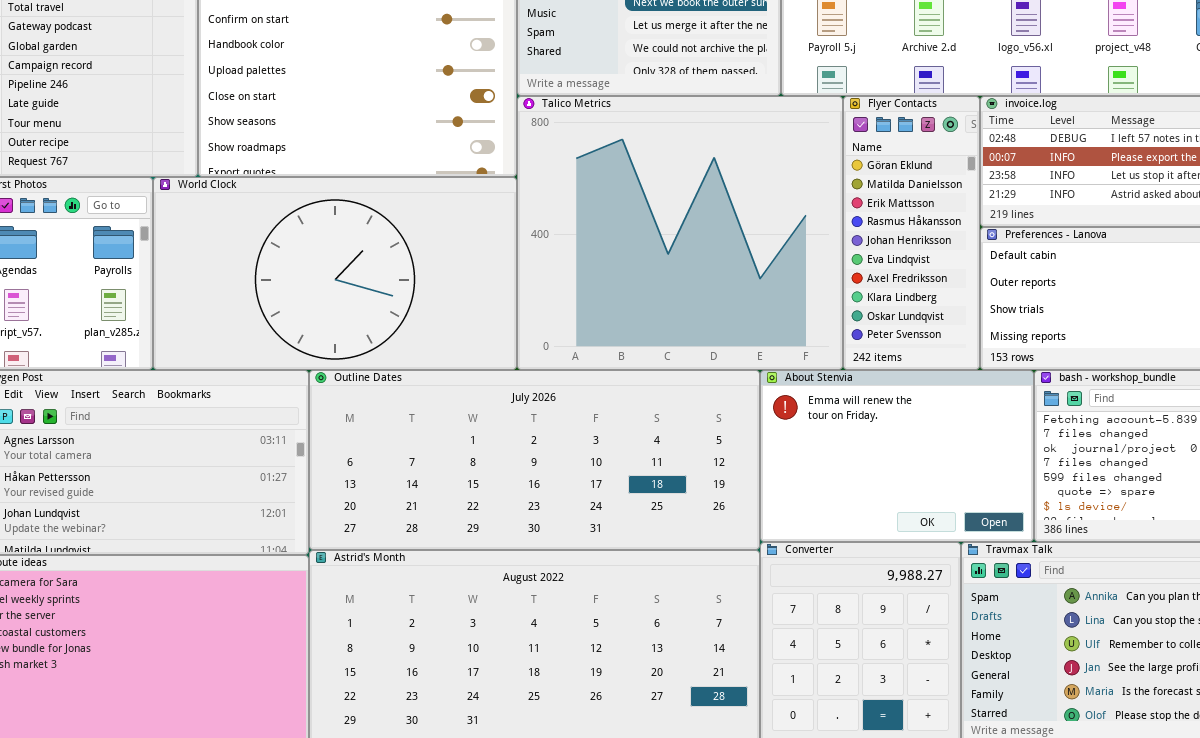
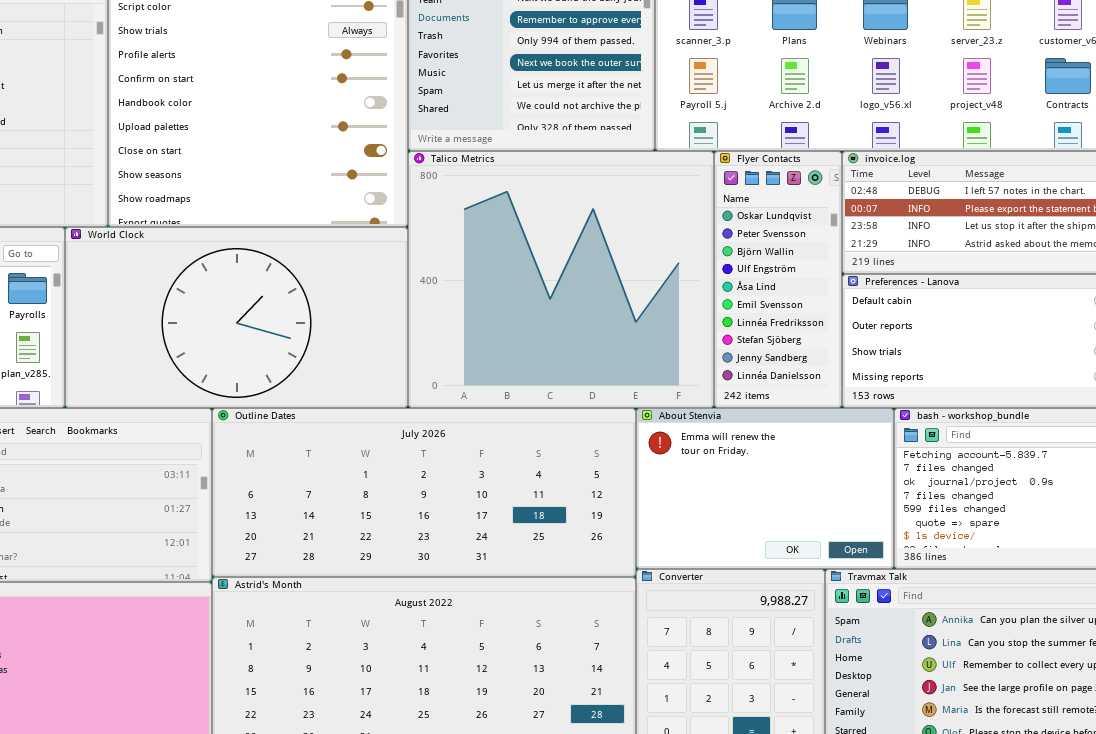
Flyer Contacts: [843,96,980,370] -> [714,151,842,408], scrolled down 8 rows

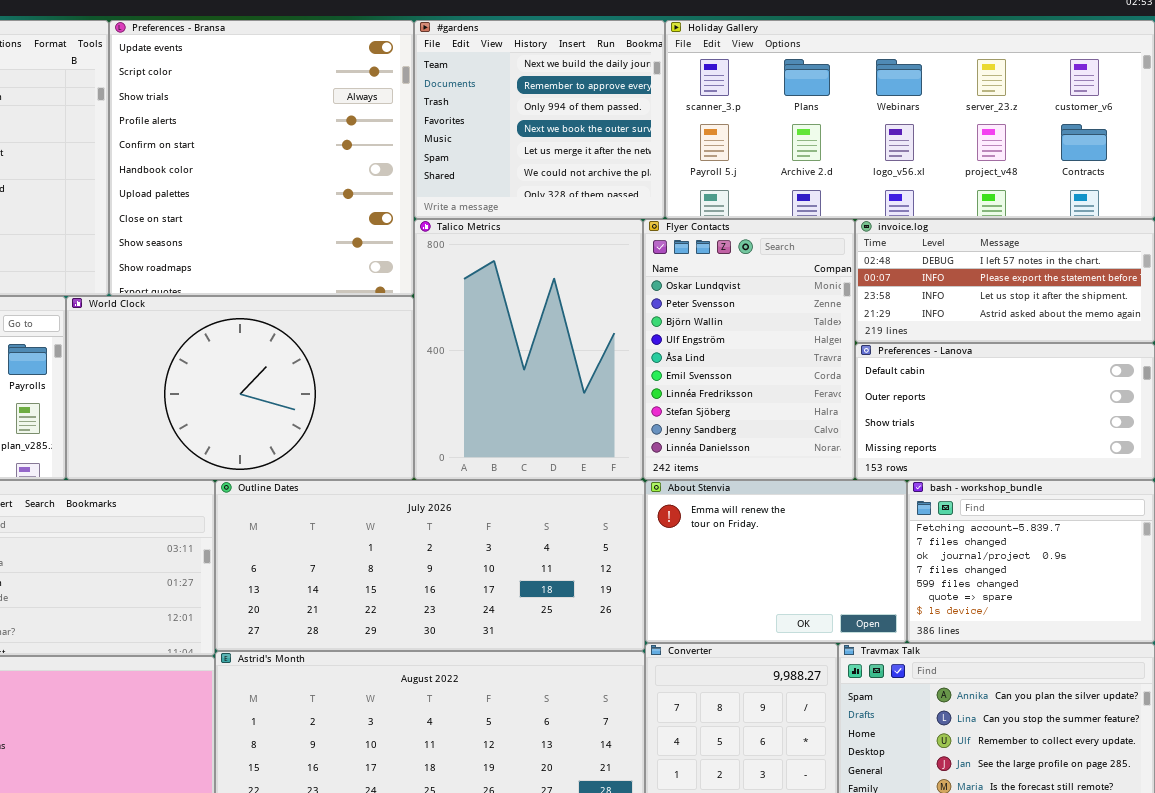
Talico Metrics: [408,151,714,408] -> [414,219,643,480], resized
Flyer Contacts: [714,151,842,408] -> [643,219,855,480], resized

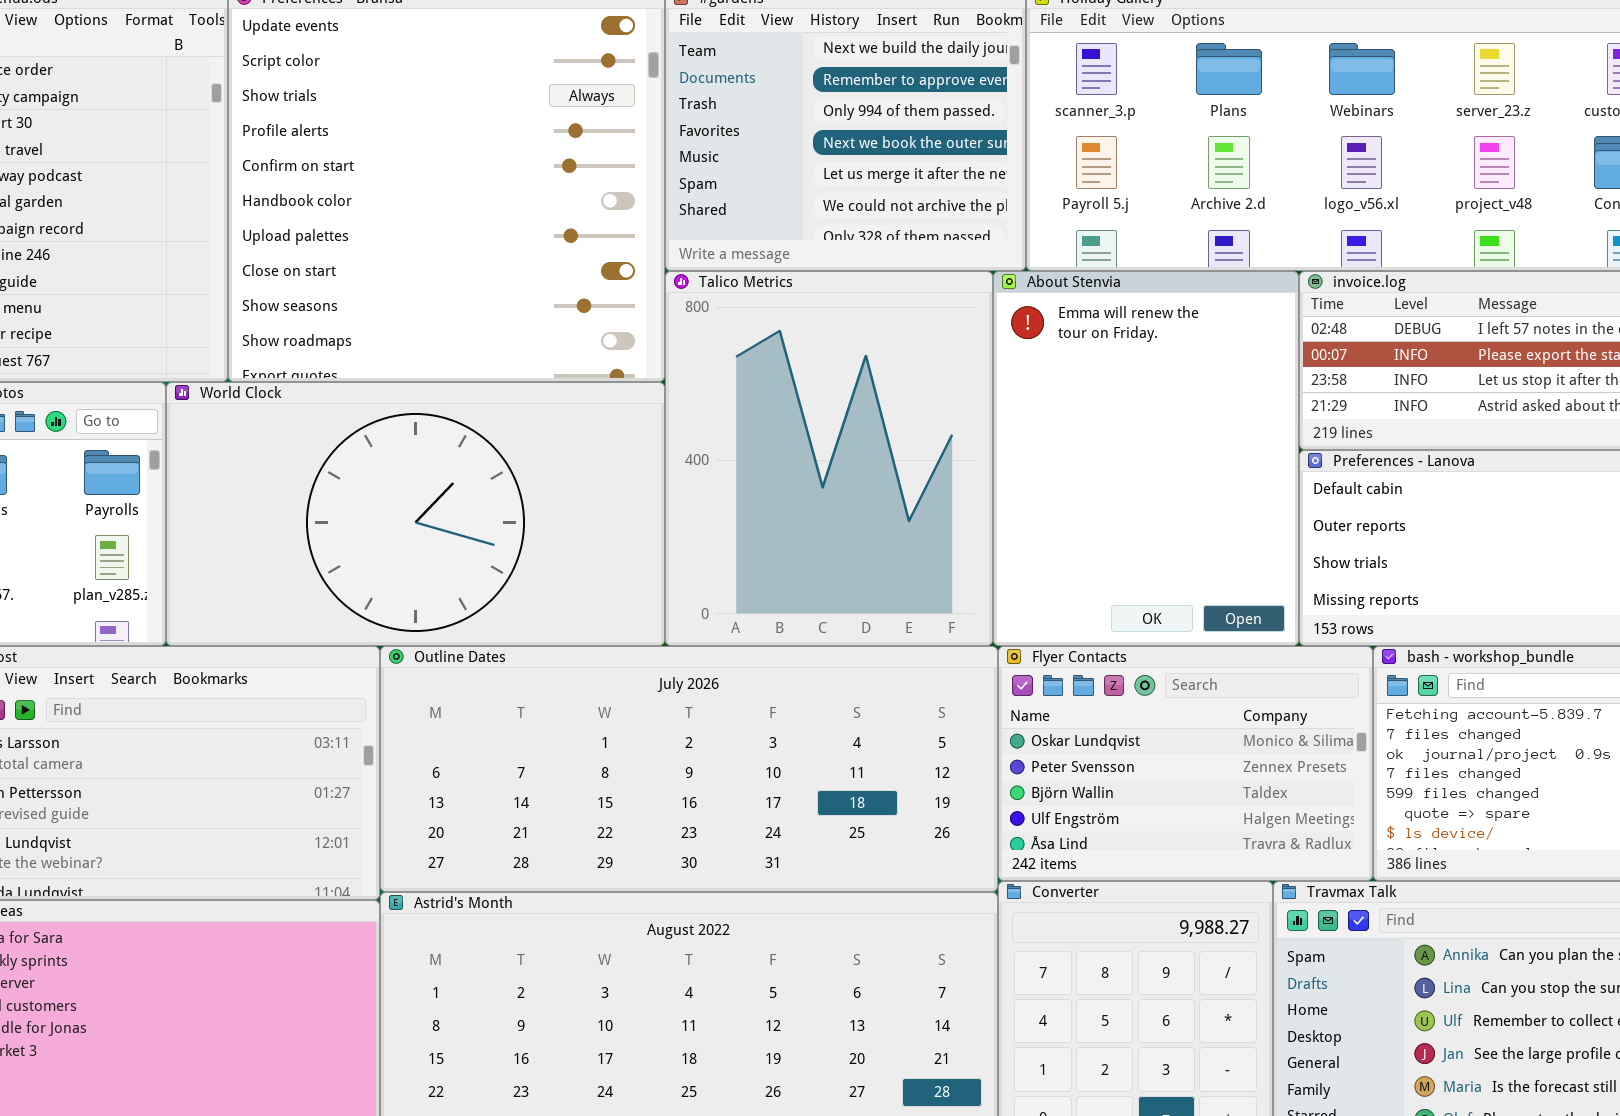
Flyer Contacts: [643,219,855,480] -> [998,646,1373,881], moved, resized
About Stenvia: [645,480,907,643] -> [993,271,1299,646], moved, resized

